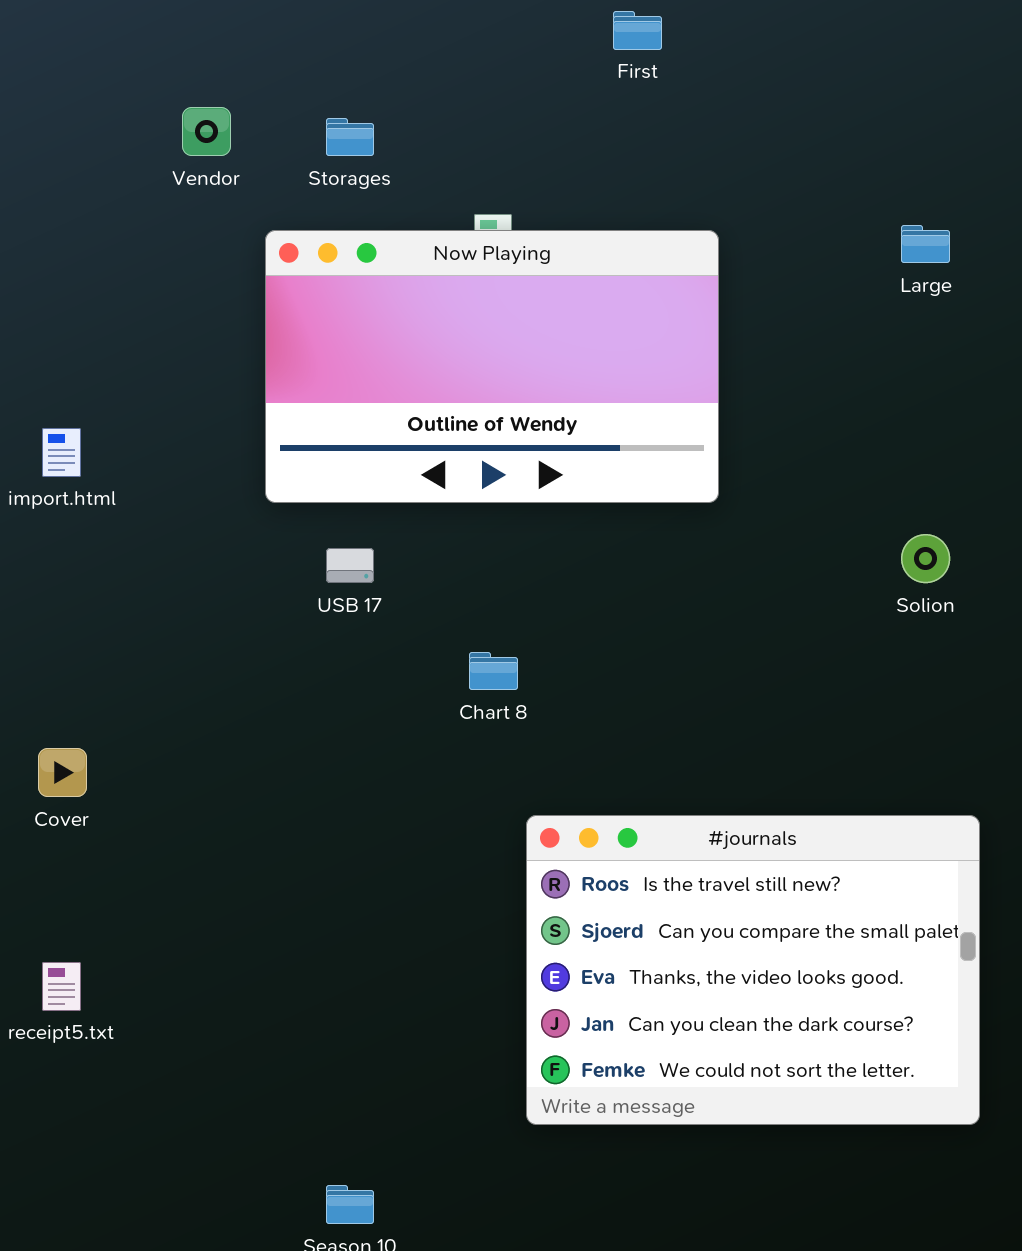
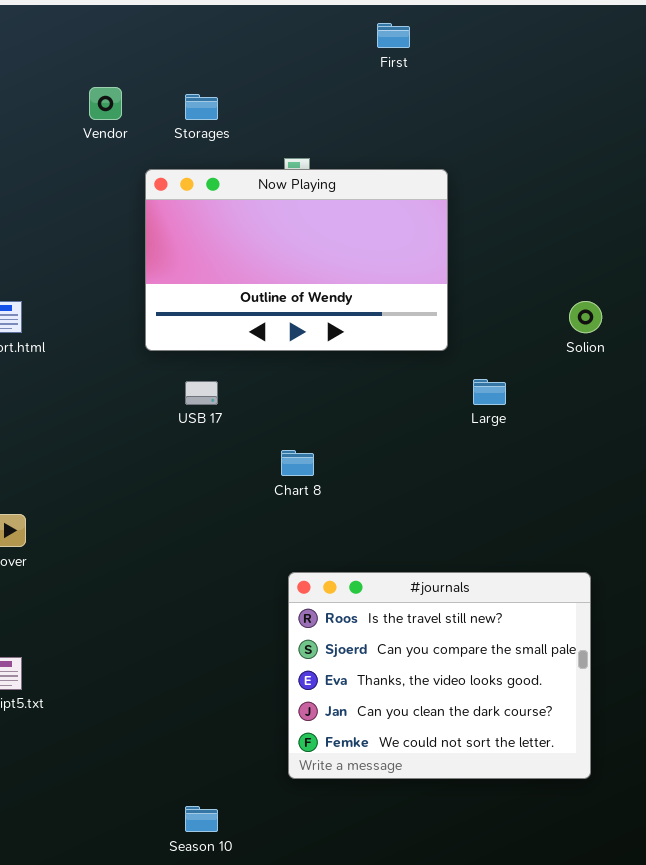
Large: [901,225,950,263] -> [473,379,506,405], moved
Solion: [901,534,950,583] -> [569,301,602,333], moved
#journals: [526,815,980,1125] -> [288,572,591,779], moved

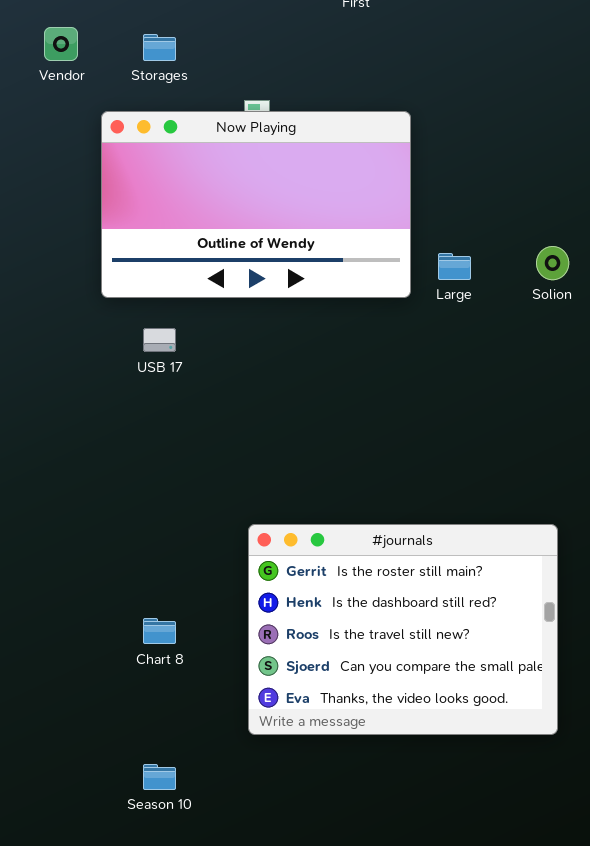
Large: [473,379,506,405] -> [438,253,471,280], moved
Chart 8: [281,450,314,476] -> [143,618,176,644], moved
#journals: [288,572,591,779] -> [248,524,558,735], scrolled up 2 rows

